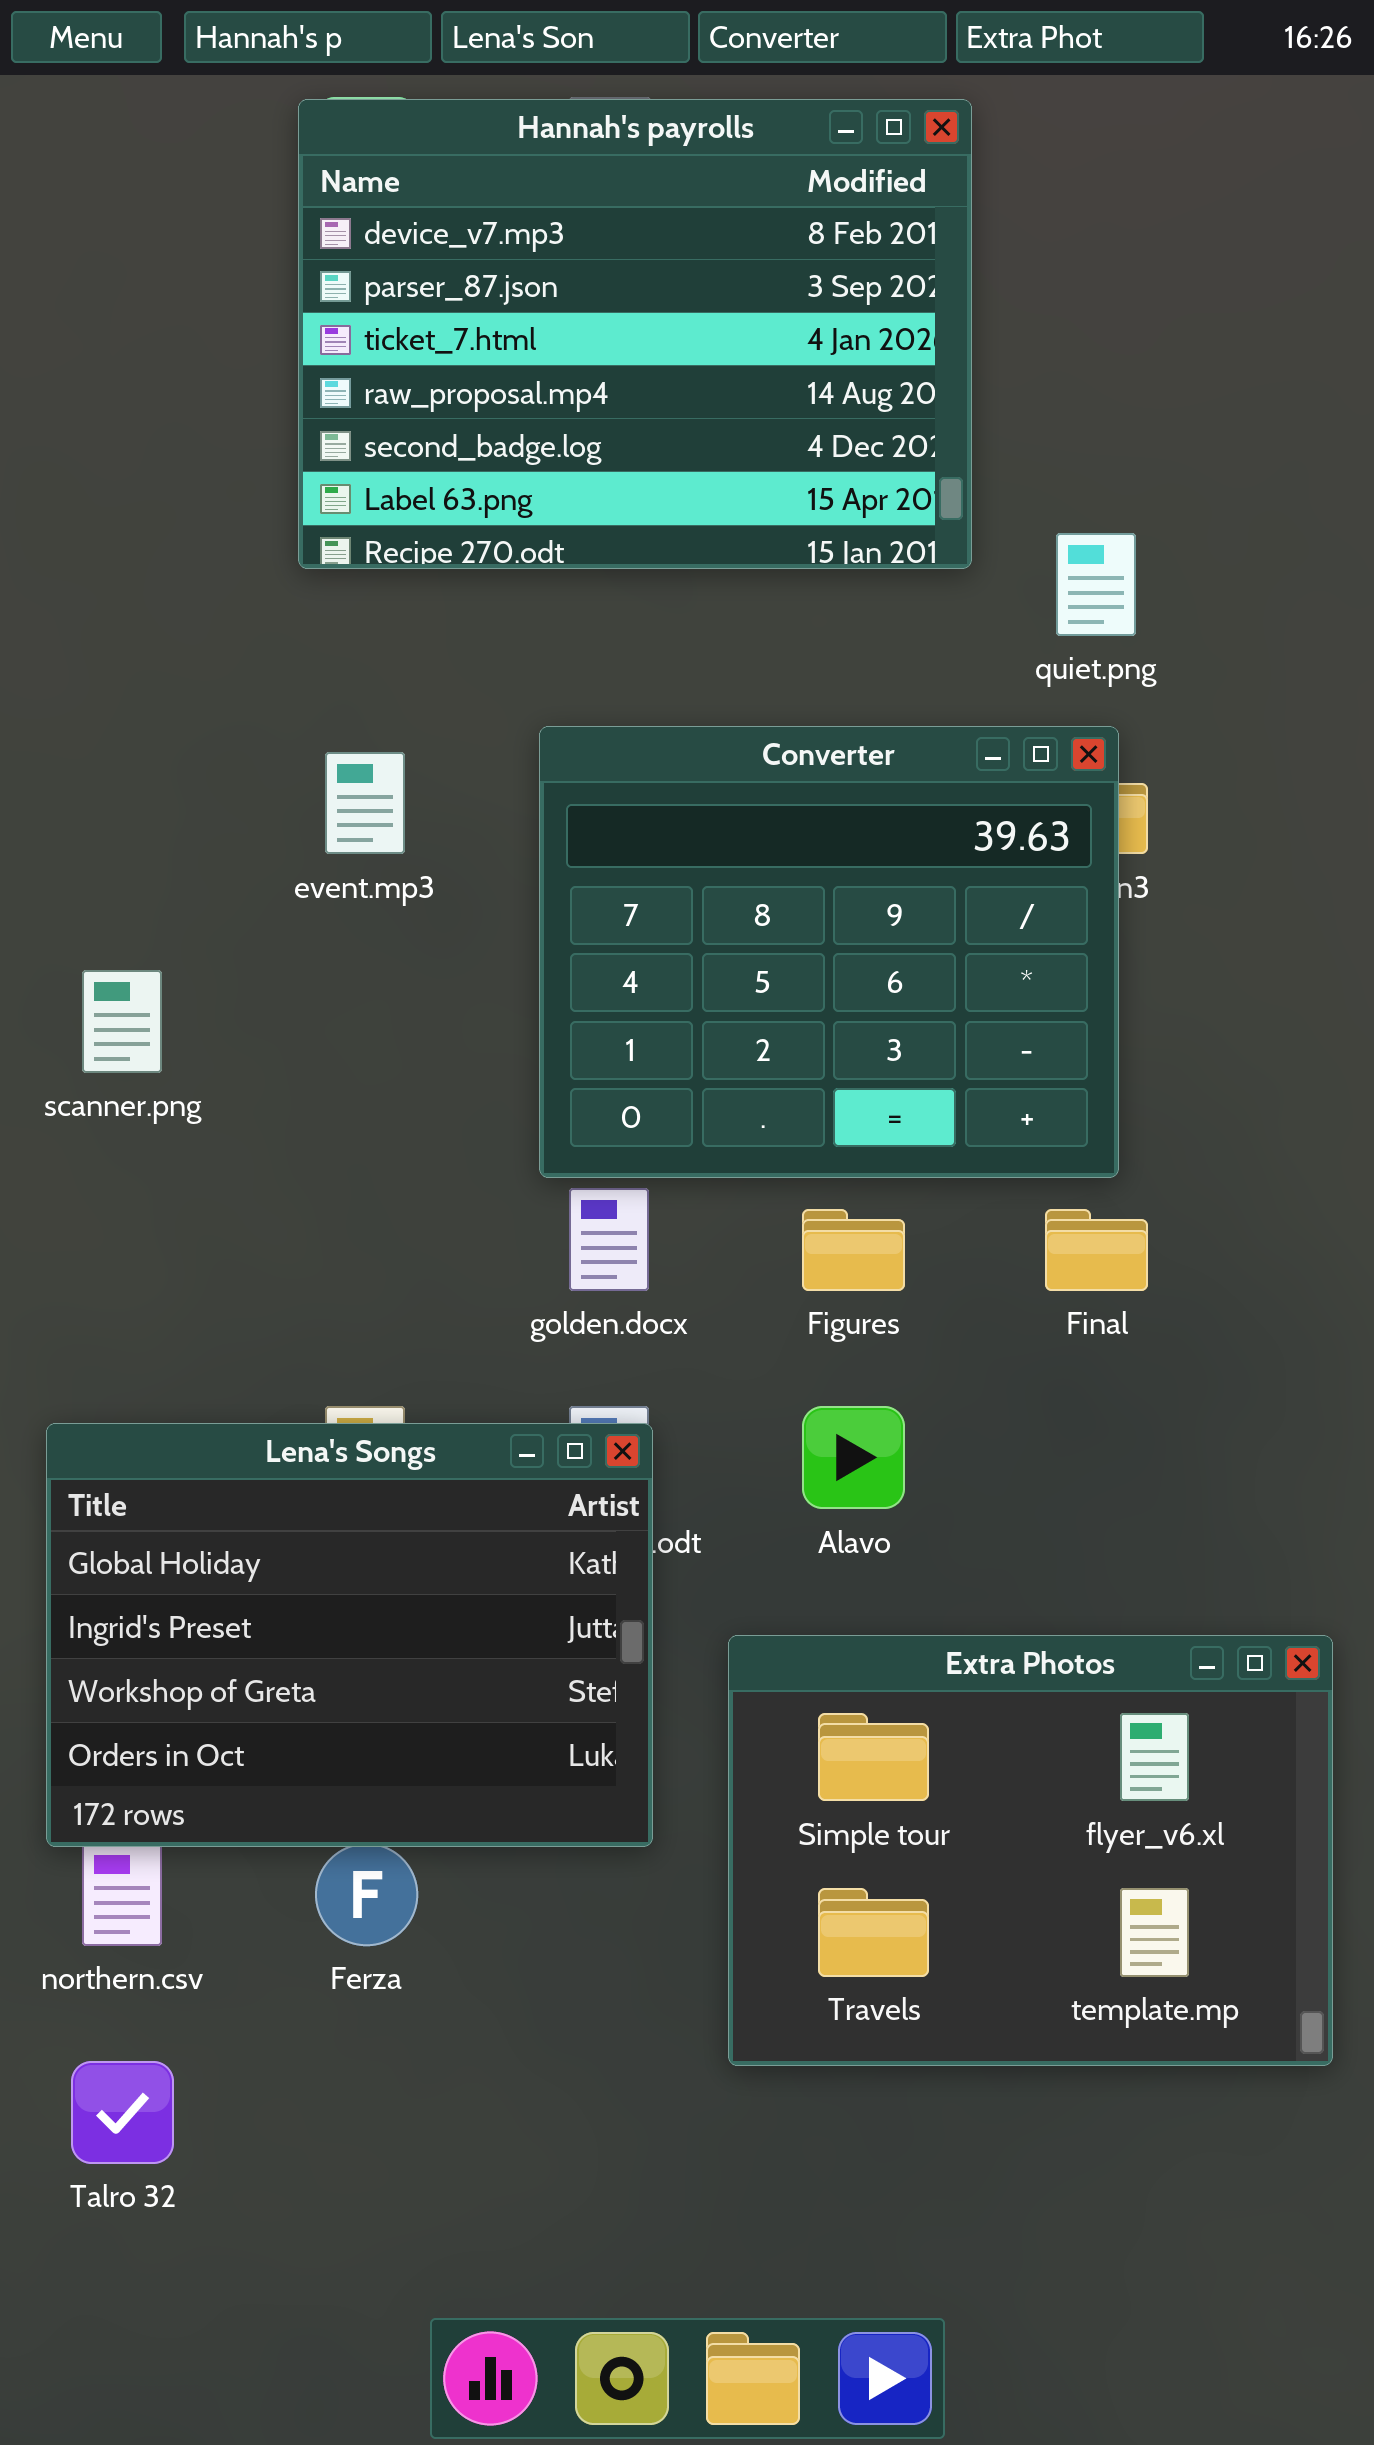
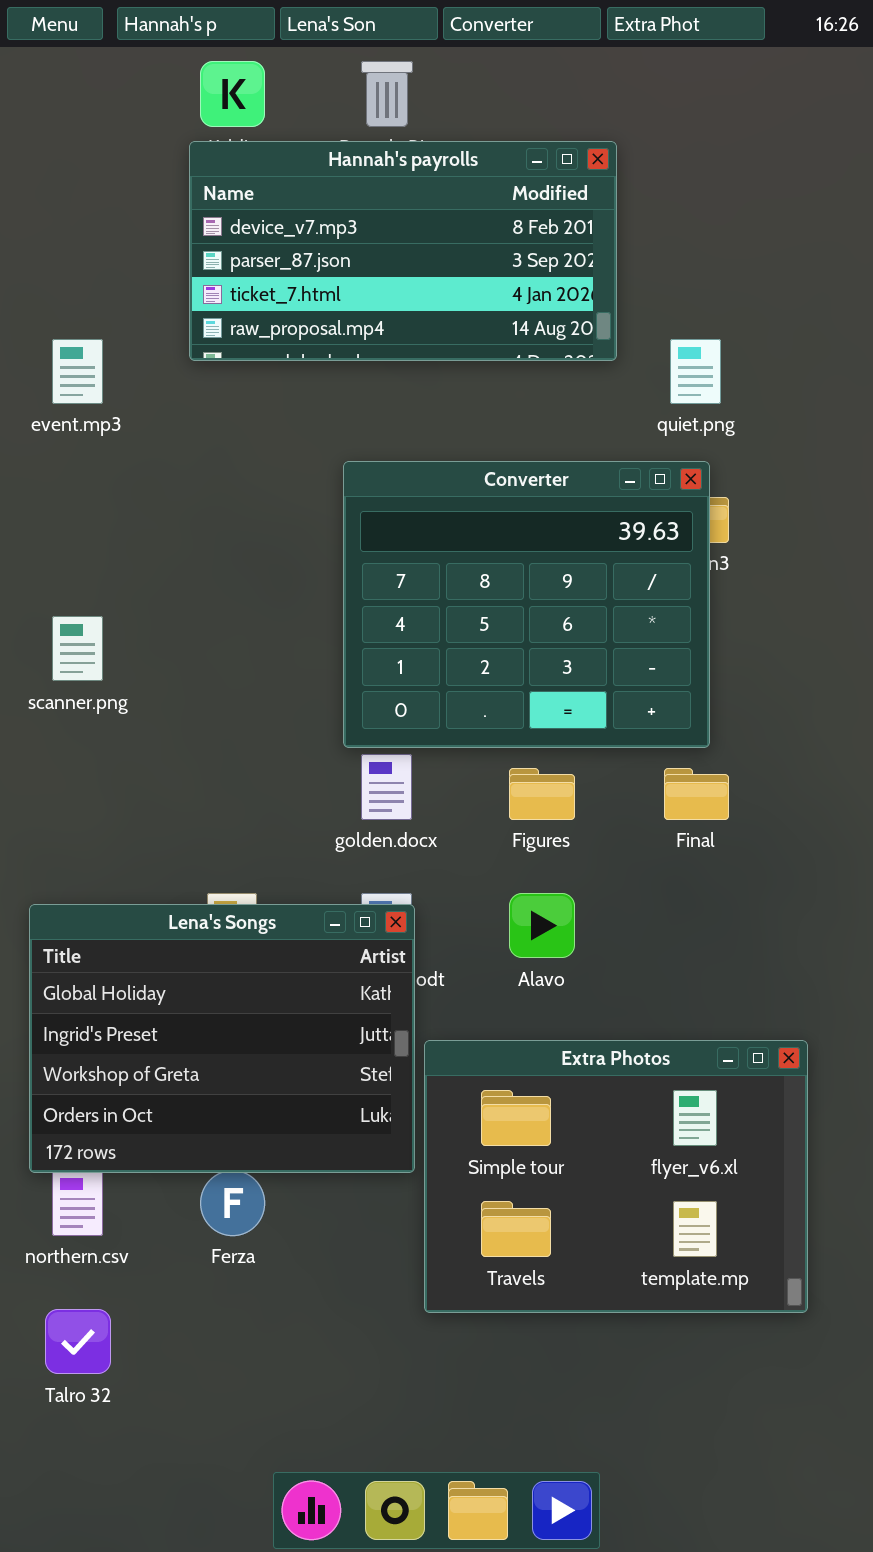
Hannah's payrolls: [298,99,972,569] -> [189,141,617,361], resized
event.mp3: [325,752,405,854] -> [52,339,103,404], moved
Extra Photos: [728,1635,1333,2066] -> [424,1040,808,1313], moved

